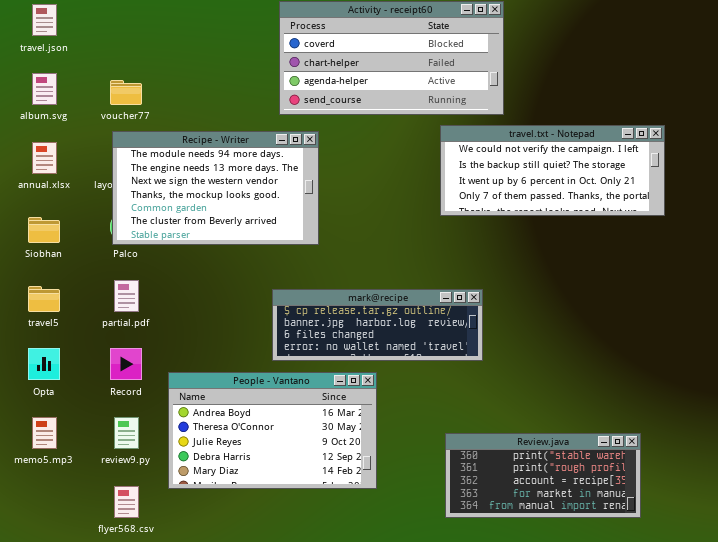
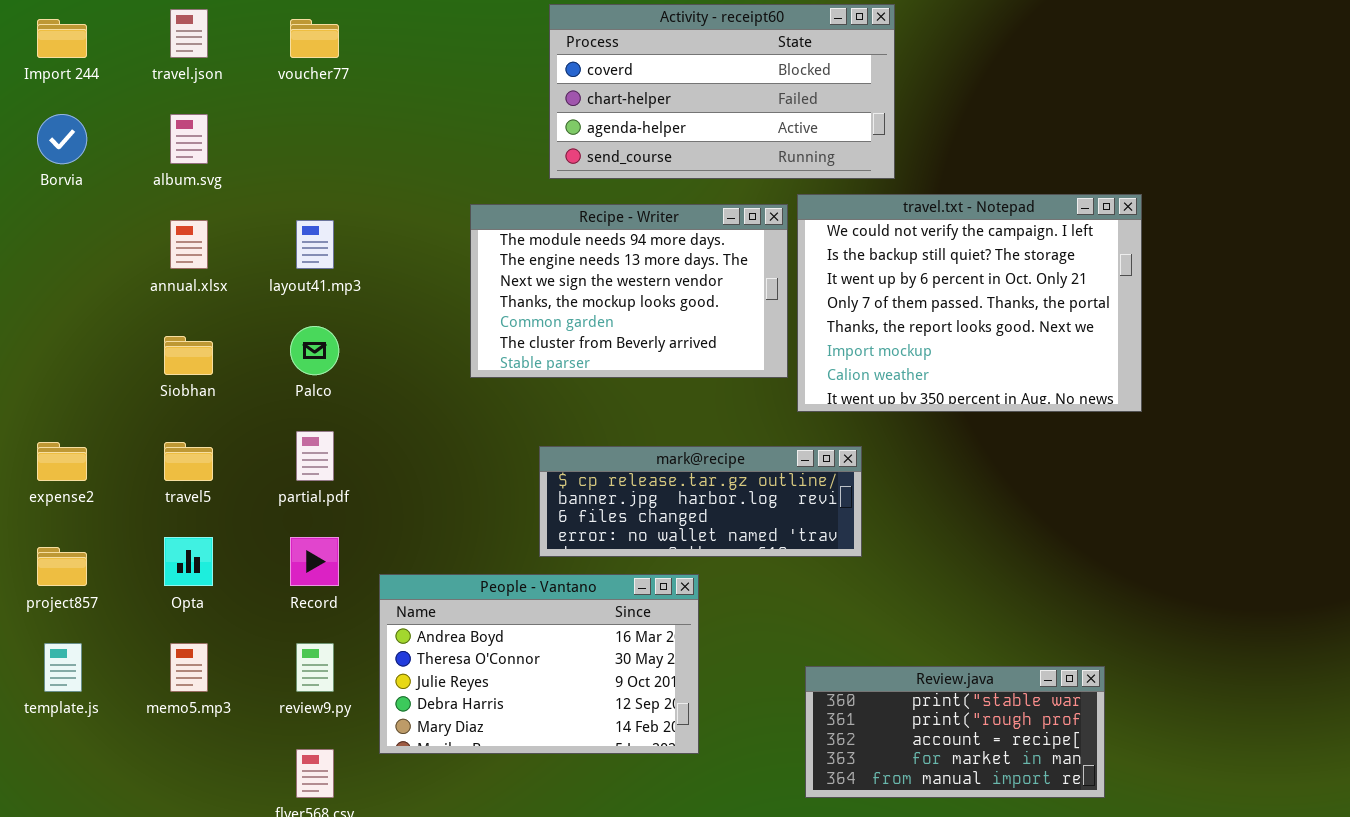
voucher77: [110,80,142,105] -> [290,19,339,58], moved
travel.txt - Notepad: [440,125,665,216] -> [797,194,1142,412], resized
Recipe - Writer: [112,131,319,245] -> [470,204,788,378], moved

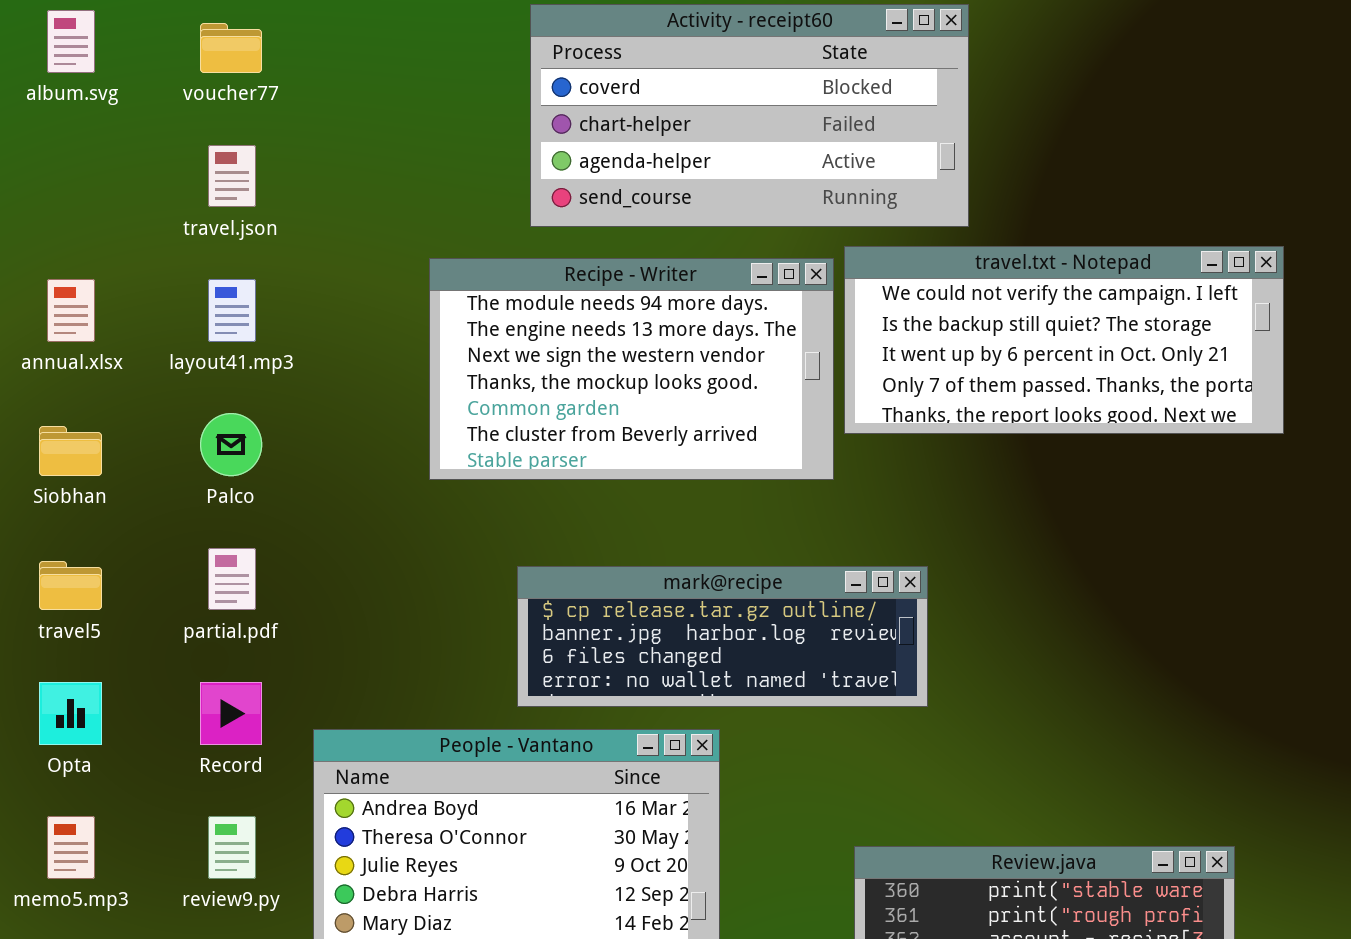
travel.json: [170,9,208,58] -> [208,145,256,207], moved
album.svg: [170,114,208,164] -> [47,10,95,73], moved
travel.txt - Notepad: [797,194,1142,412] -> [844,246,1284,434], resized

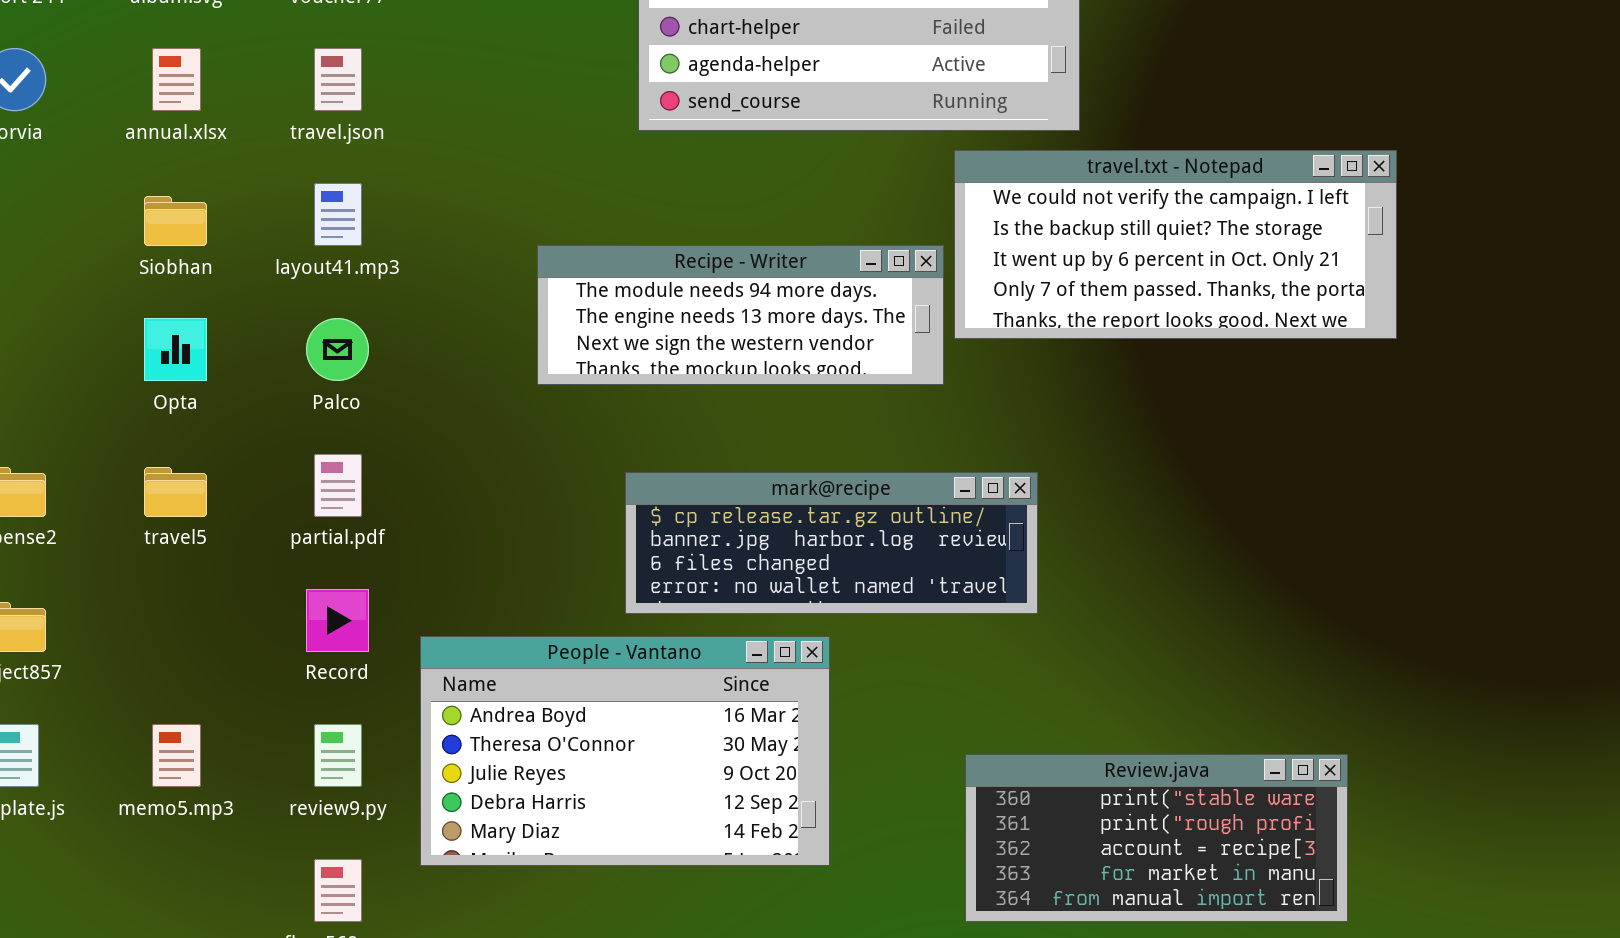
Recipe - Writer: [429,258,834,480] -> [537,245,944,385], resized
annual.xlsx: [47,279,95,342] -> [152,48,201,111], moved
Siobhan: [39,426,102,476] -> [144,196,207,246], moved
Opta: [39,682,102,745] -> [144,318,207,381], moved

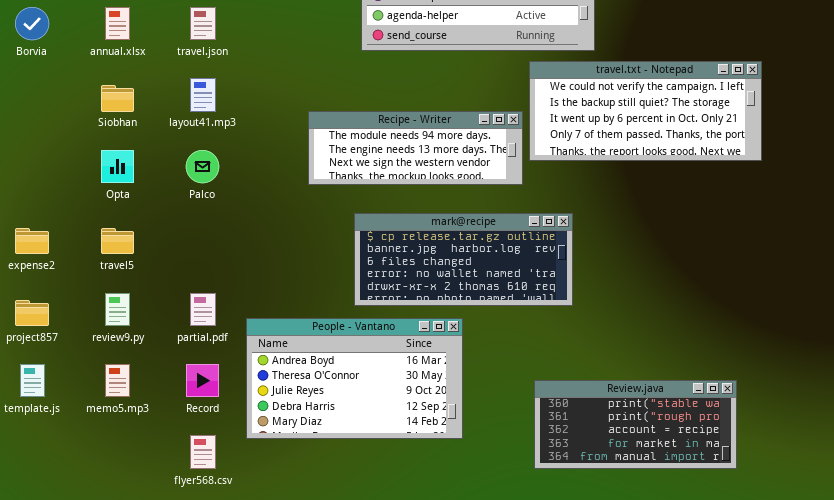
partial.pdf: [314,454,362,517] -> [190,293,216,326], moved
mark@recipe: [625,472,1038,614] -> [354,213,573,306], resized
Record: [306,589,369,652] -> [186,364,219,397], moved
review9.py: [314,724,362,787] -> [105,293,130,326], moved

